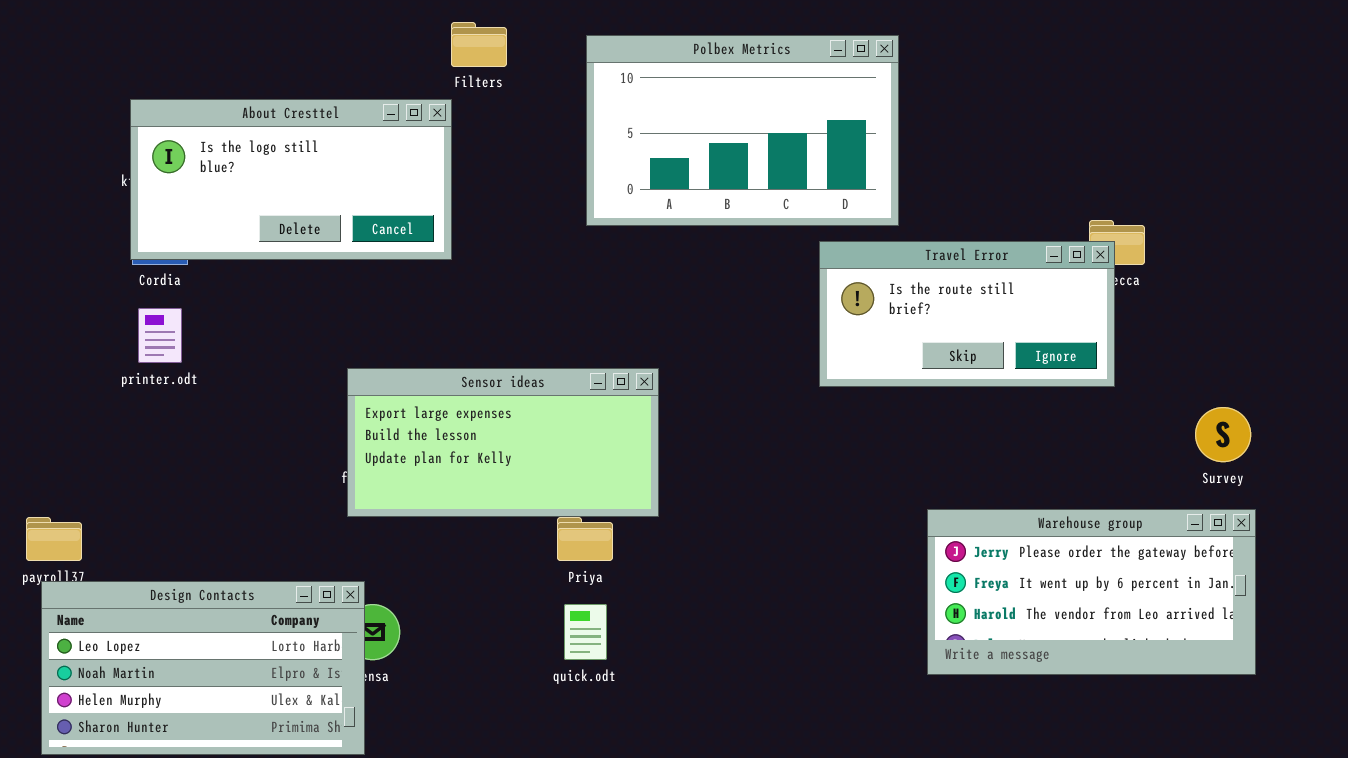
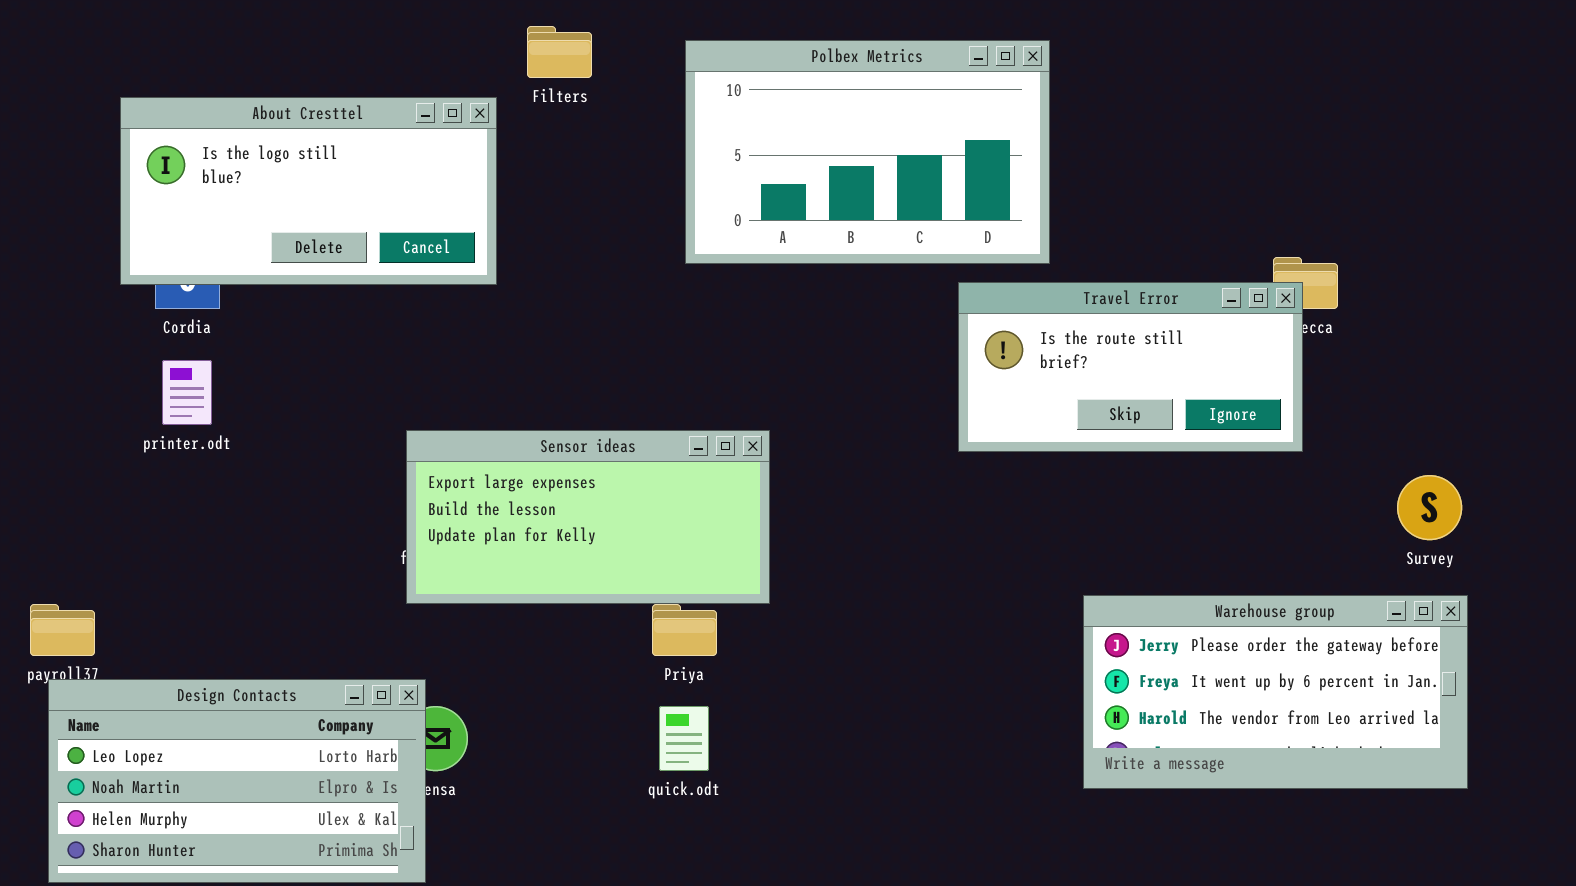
About Cresttel: [130,99,452,260] -> [120,97,497,285], moved

